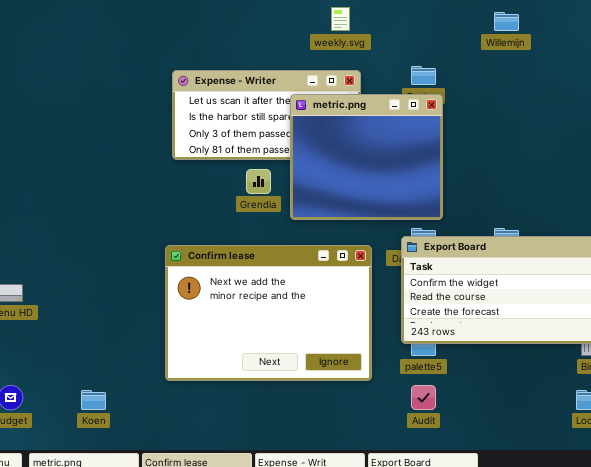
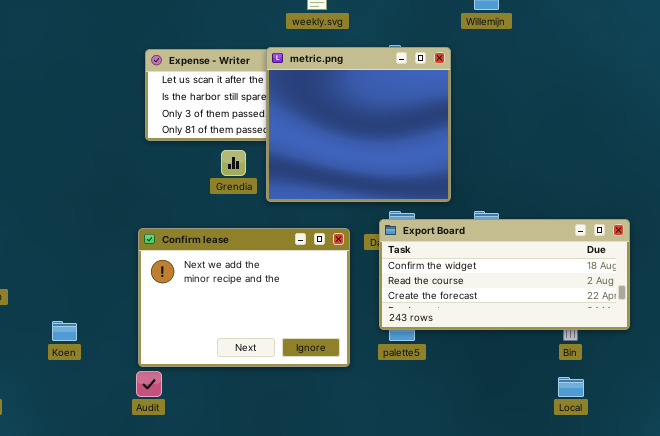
metric.png: [290,94,443,220] -> [266,47,451,202], resized
Audit: [411,385,436,410] -> [136,371,162,397], moved
Koen: [81,390,106,410] -> [52,321,77,341], moved

